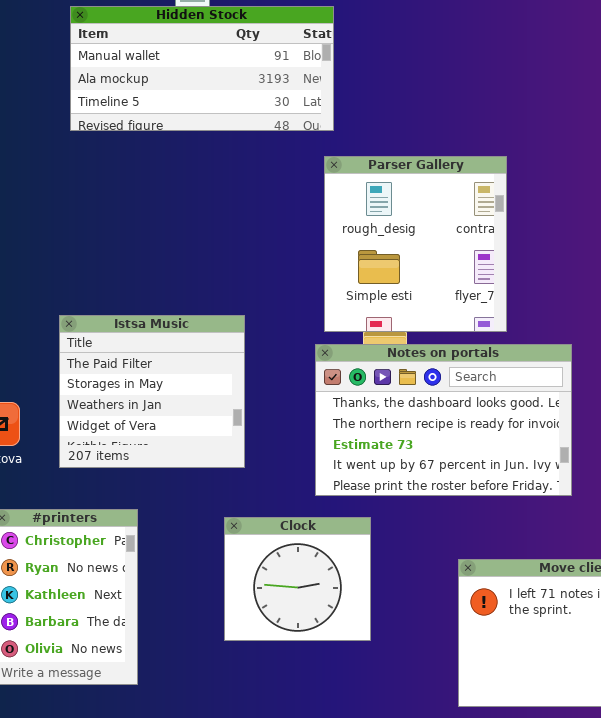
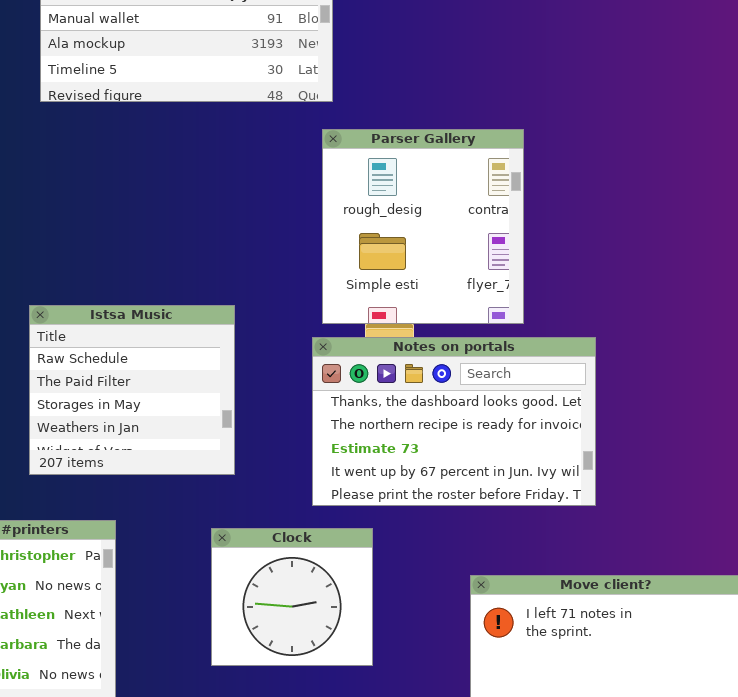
Istsa Music: [59,315,245,468] -> [29,305,235,475], scrolled up 1 row

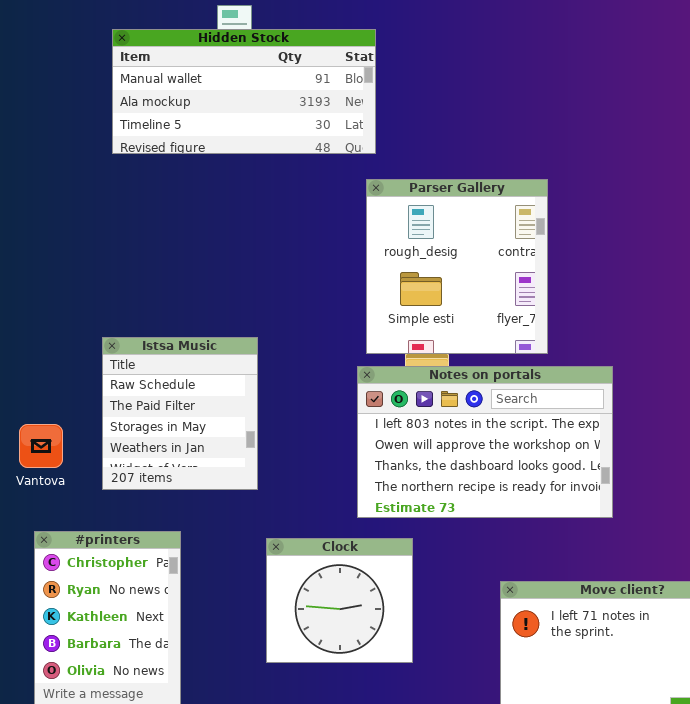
Istsa Music: [29,305,235,475] -> [102,337,258,490], resized
Notes on portals: [312,337,596,506] -> [357,366,613,518], scrolled up 2 rows

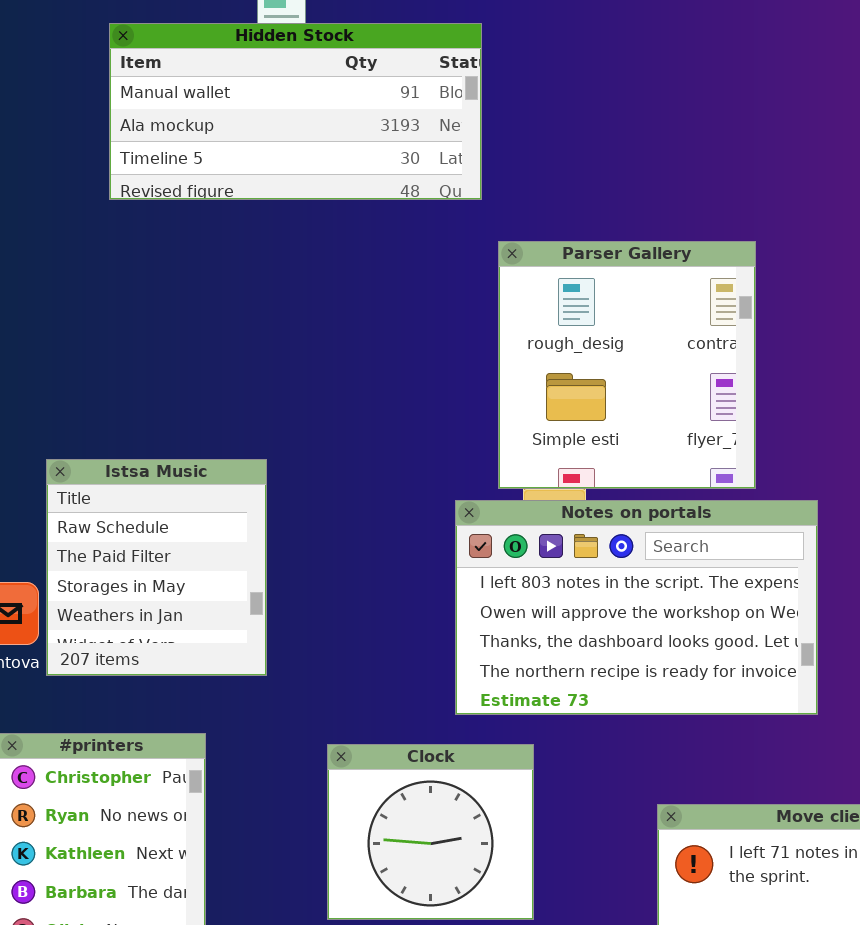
Parser Gallery: [366,179,548,354] -> [498,241,756,489], moved
Istsa Music: [102,337,258,490] -> [46,459,267,676], moved

